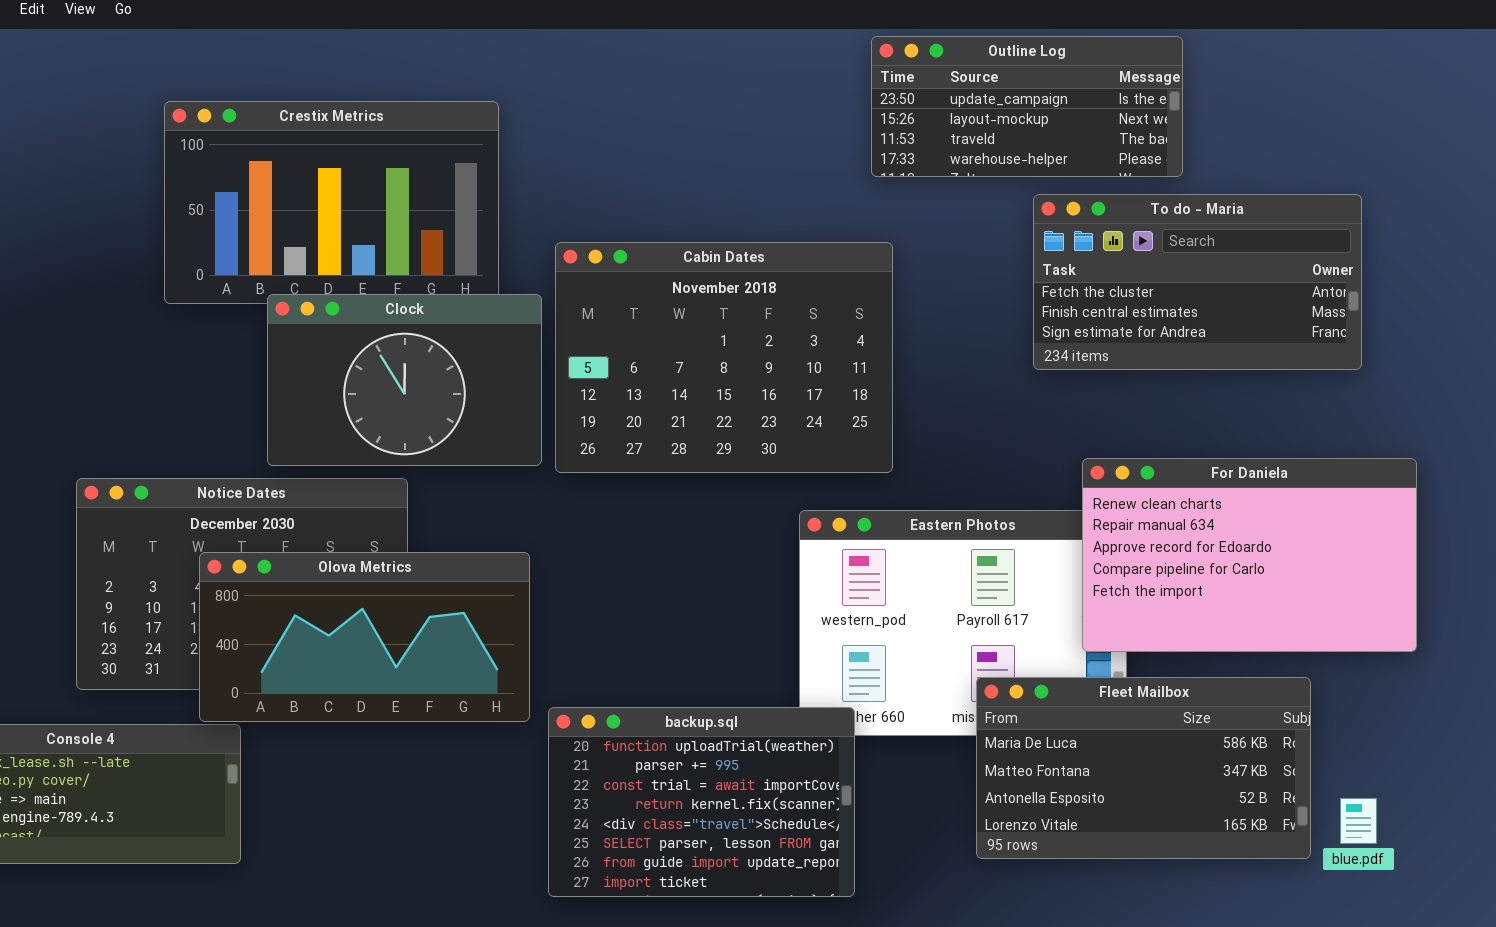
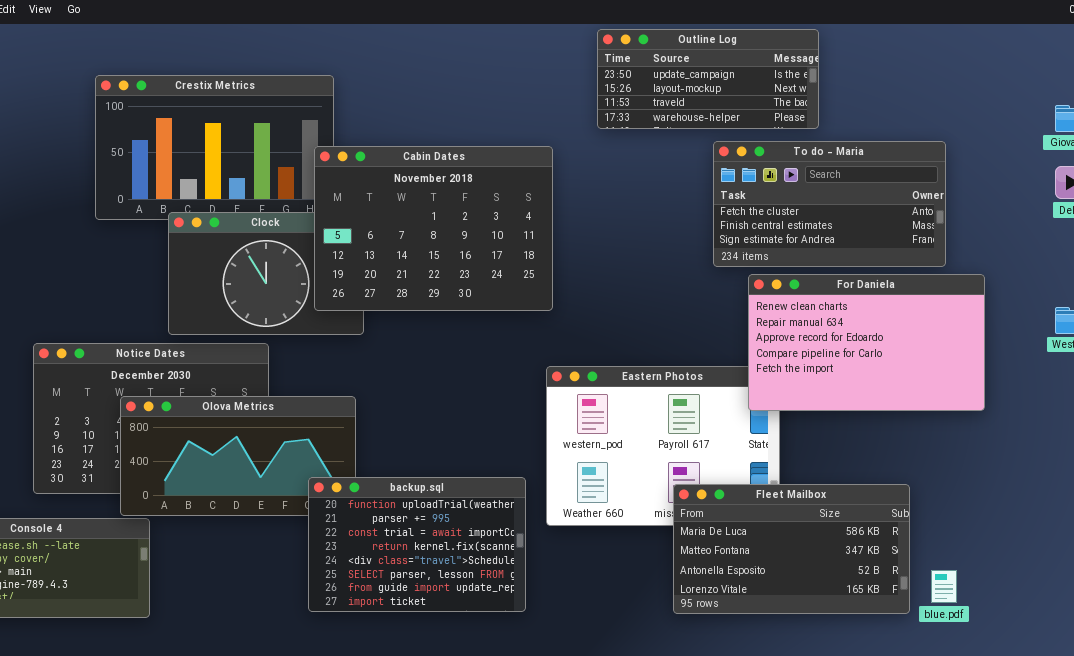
Cabin Dates: [555,242,893,473] -> [314,146,553,311], moved
For Daniela: [1082,458,1417,652] -> [748,274,985,411], moved
backup.sql: [548,707,855,897] -> [308,477,526,612], moved

